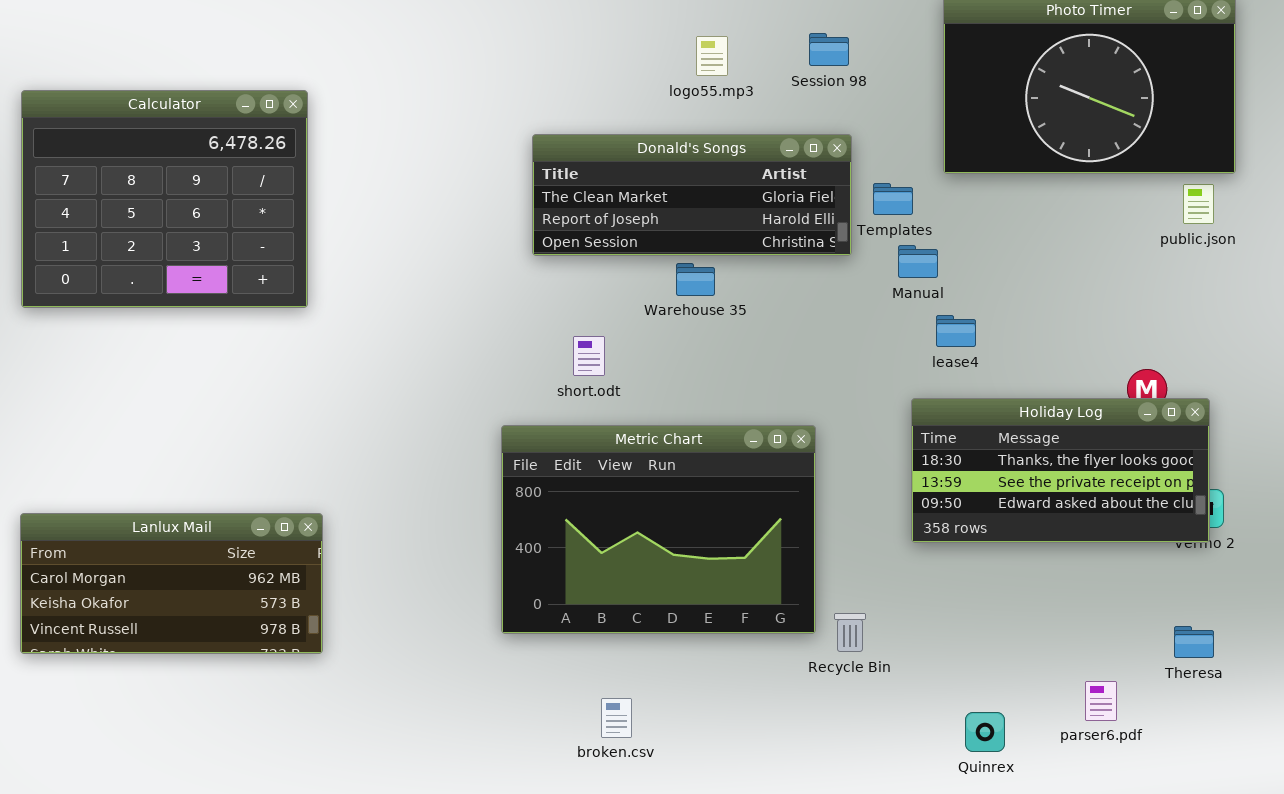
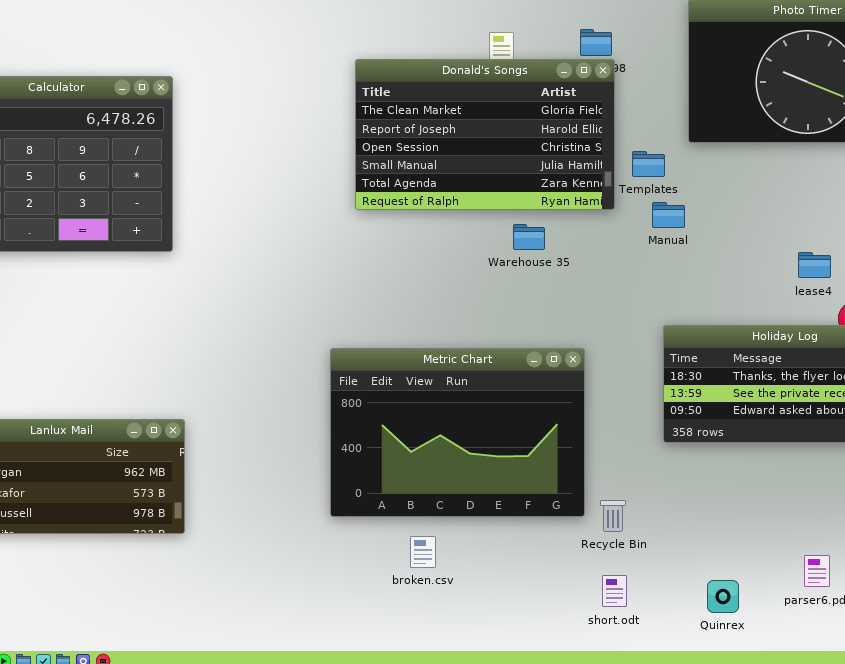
Donald's Songs: [532,134,852,256] -> [355,59,615,210], resized
Warehouse 35: [676,263,715,296] -> [513,224,545,250], moved
lease4: [936,315,976,347] -> [798,252,831,278], moved
short.odt: [573,336,605,376] -> [602,575,627,607], moved
broken.csv: [601,698,632,738] -> [410,536,436,568], moved

